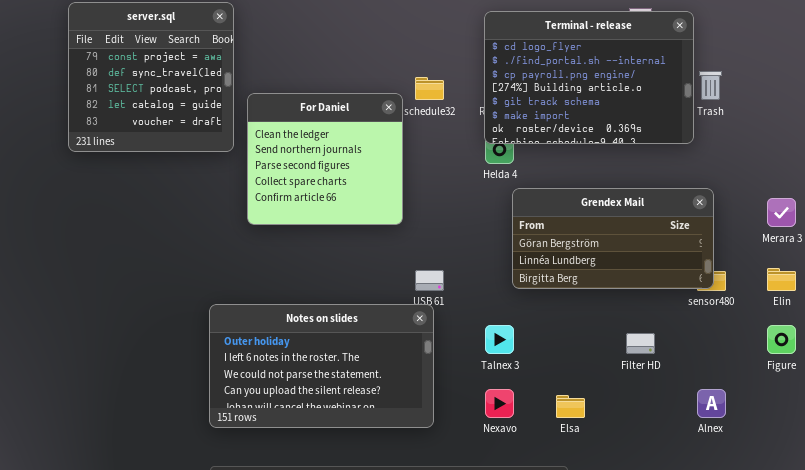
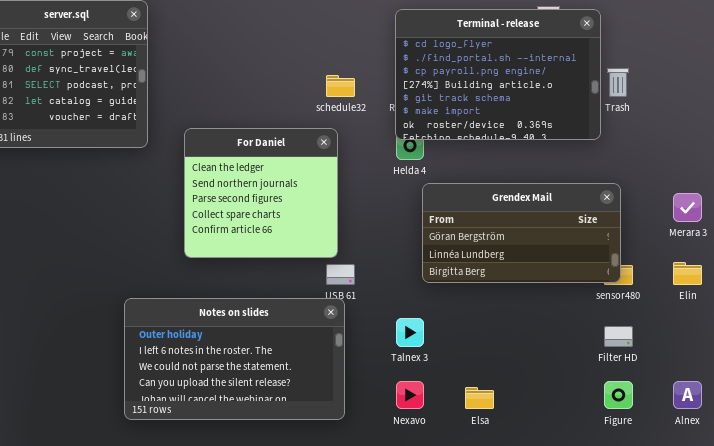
For Daniel: [247,93,403,225] -> [184,128,338,258], moved
Figure: [767,325,796,354] -> [604,381,633,409], moved
Filter HD: [626,333,655,354] -> [604,326,633,347], moved
Alnex: [697,389,726,418] -> [673,381,702,409], moved

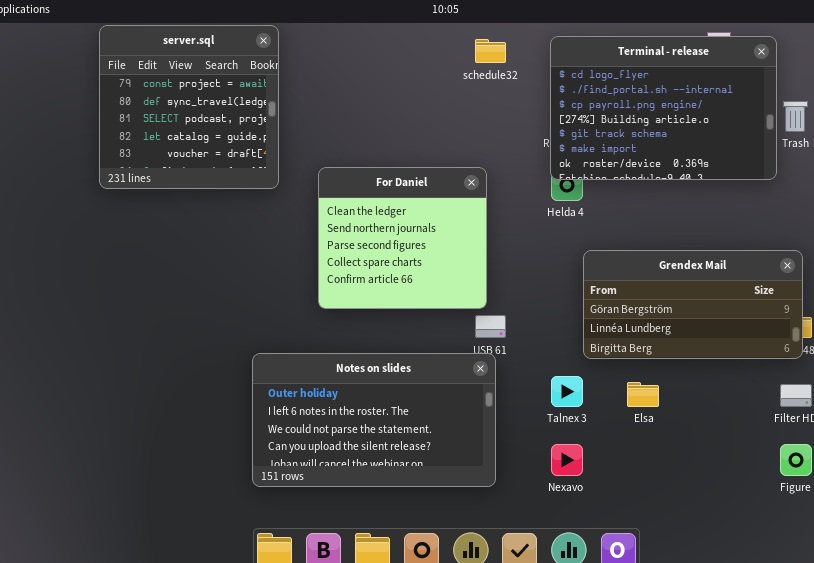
schedule32: [326,75,355,97] -> [475,39,506,63], moved
Grendex Mail: [422,183,621,283] -> [583,250,803,359], moved
Elsa: [465,387,494,409] -> [627,382,659,407], moved

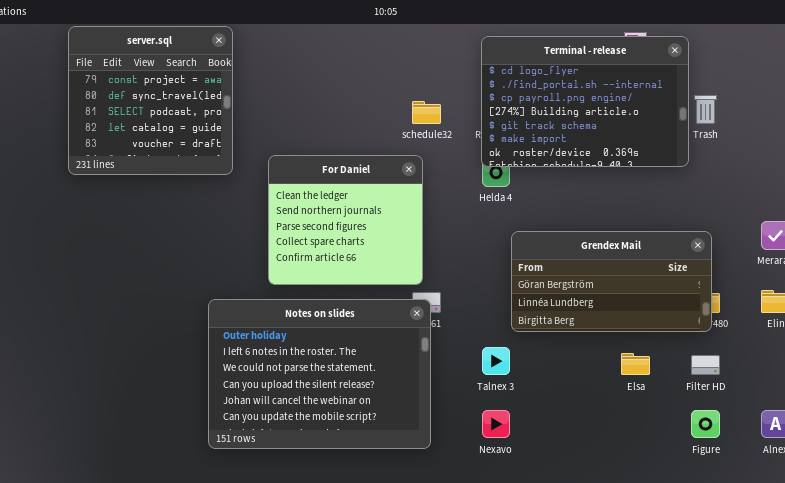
schedule32: [475,39,506,63] -> [412,101,441,124], moved
Notes on slides: [252,353,496,487] -> [208,299,431,449], resized
Elsa: [627,382,659,407] -> [621,353,650,375], moved

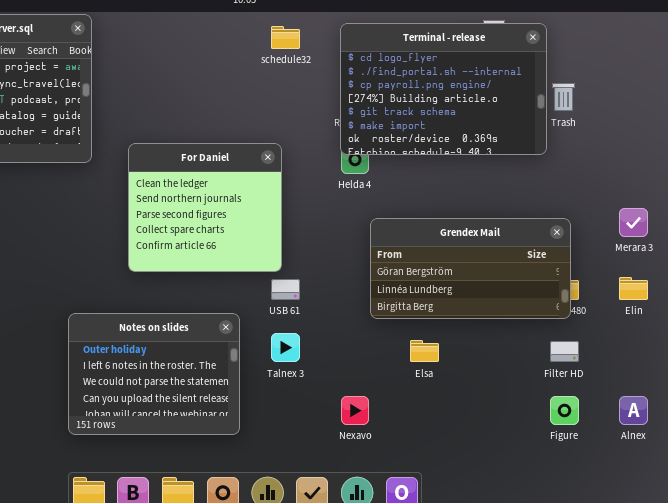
schedule32: [412,101,441,124] -> [271,26,300,49], moved
Notes on slides: [208,299,431,449] -> [68,313,240,435], resized
Talnex 3: [482,347,510,375] -> [271,333,300,362], moved
Elsa: [621,353,650,375] -> [410,340,439,362], moved

